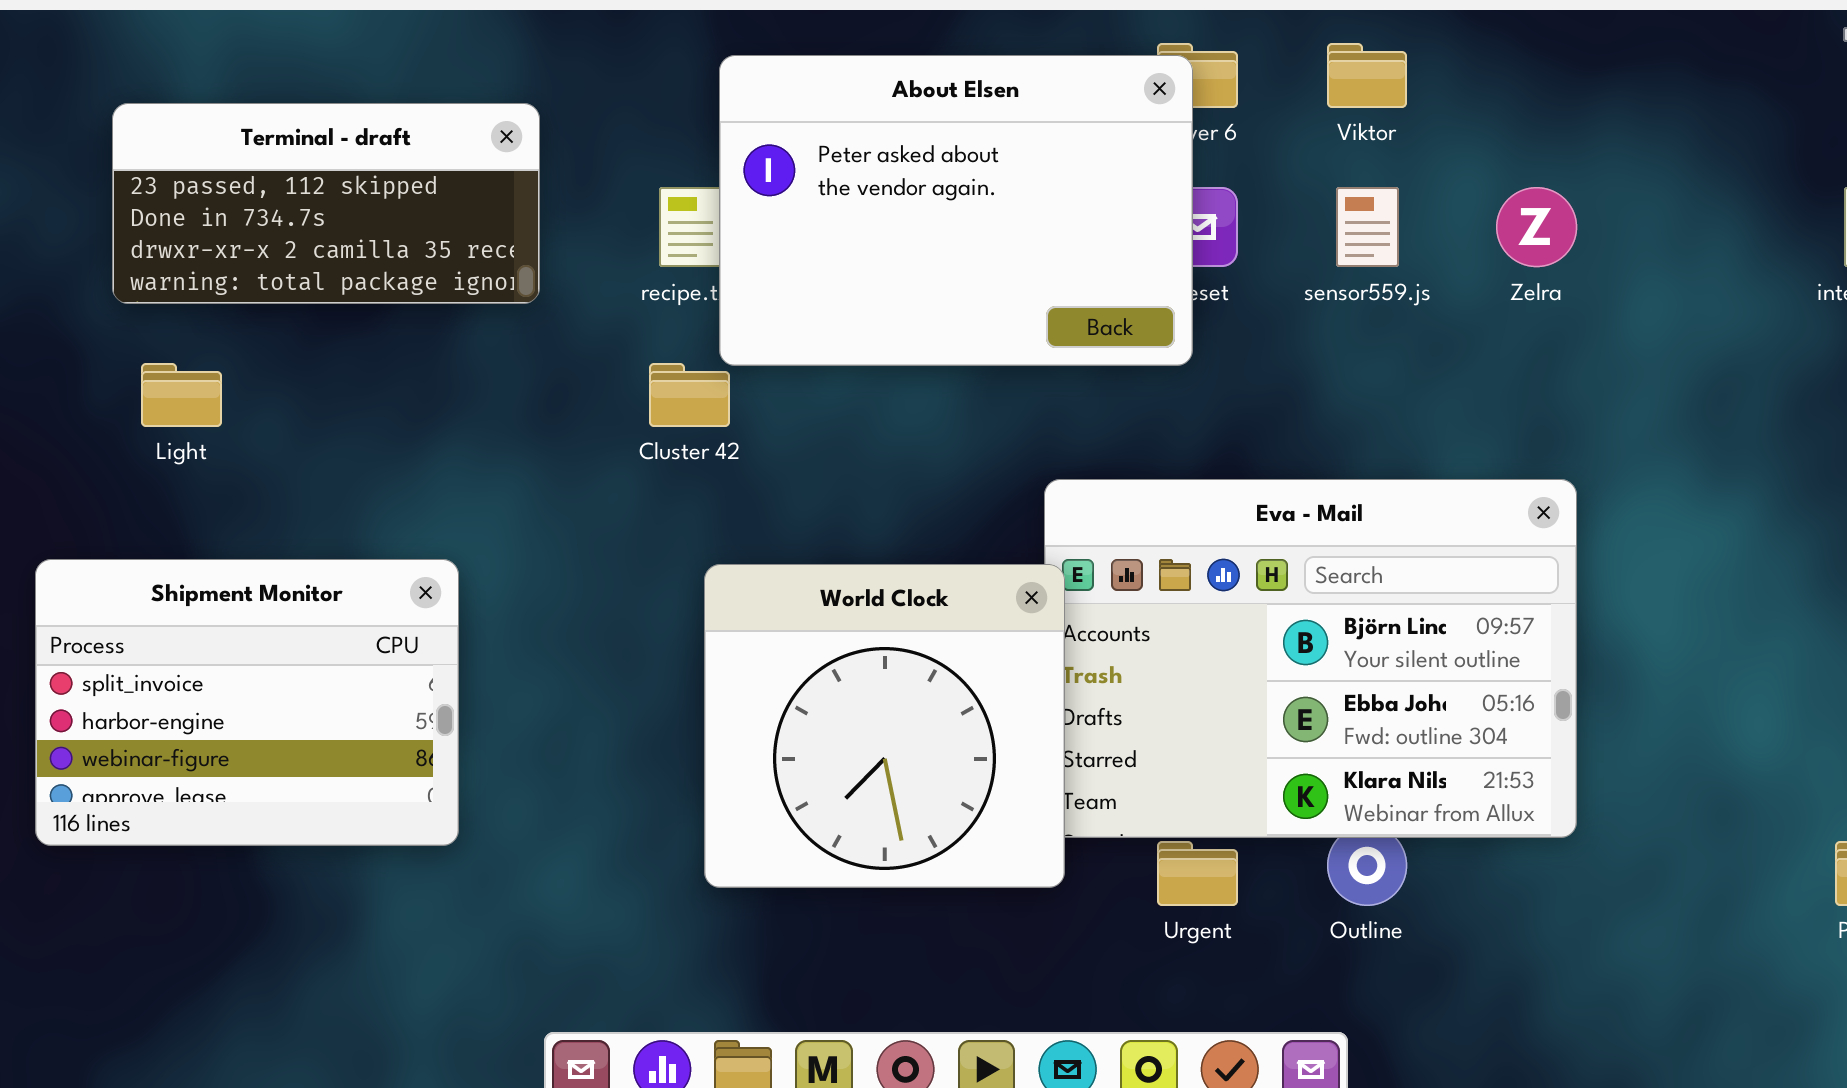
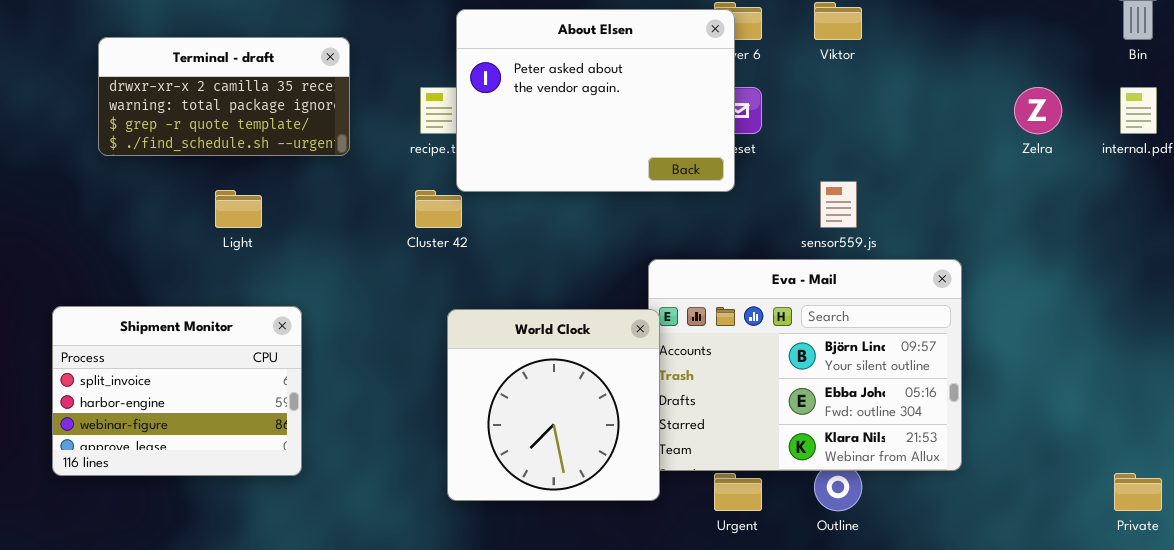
Terminal - draft: [112,103,540,304] -> [98,37,350,156], scrolled down 2 rows
sensor559.js: [1336,187,1399,267] -> [820,181,857,228], moved
Zelra: [1496,187,1577,267] -> [1014,87,1062,134], moved
Light: [141,363,222,427] -> [215,190,262,228], moved

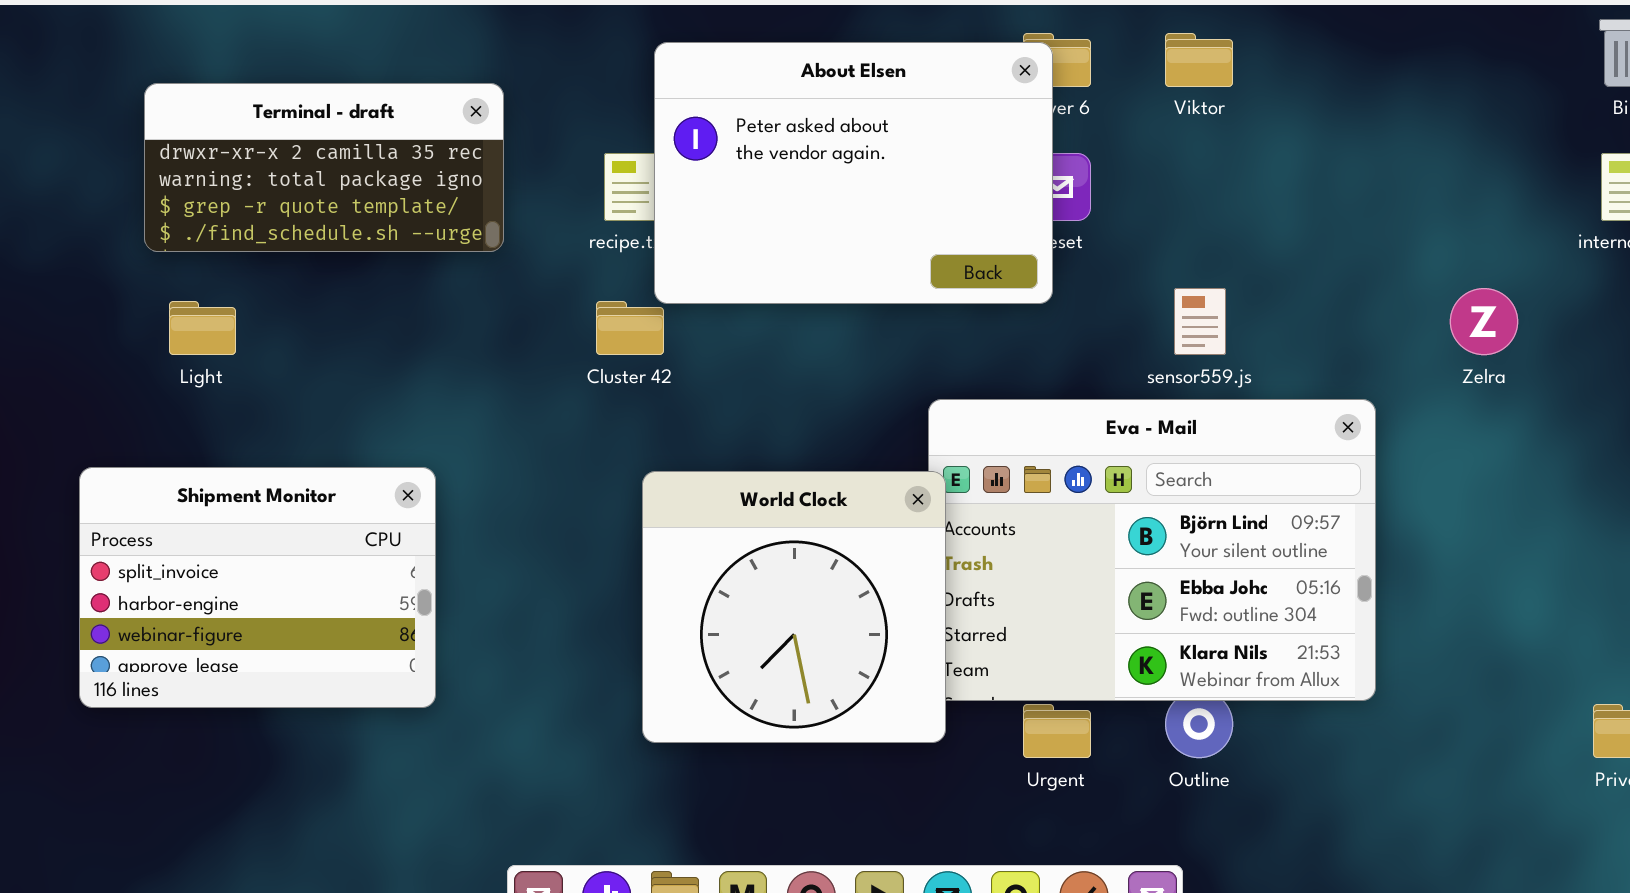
Zelra: [1014,87,1062,134] -> [1450,288,1518,355], moved
Light: [215,190,262,228] -> [169,301,236,355], moved

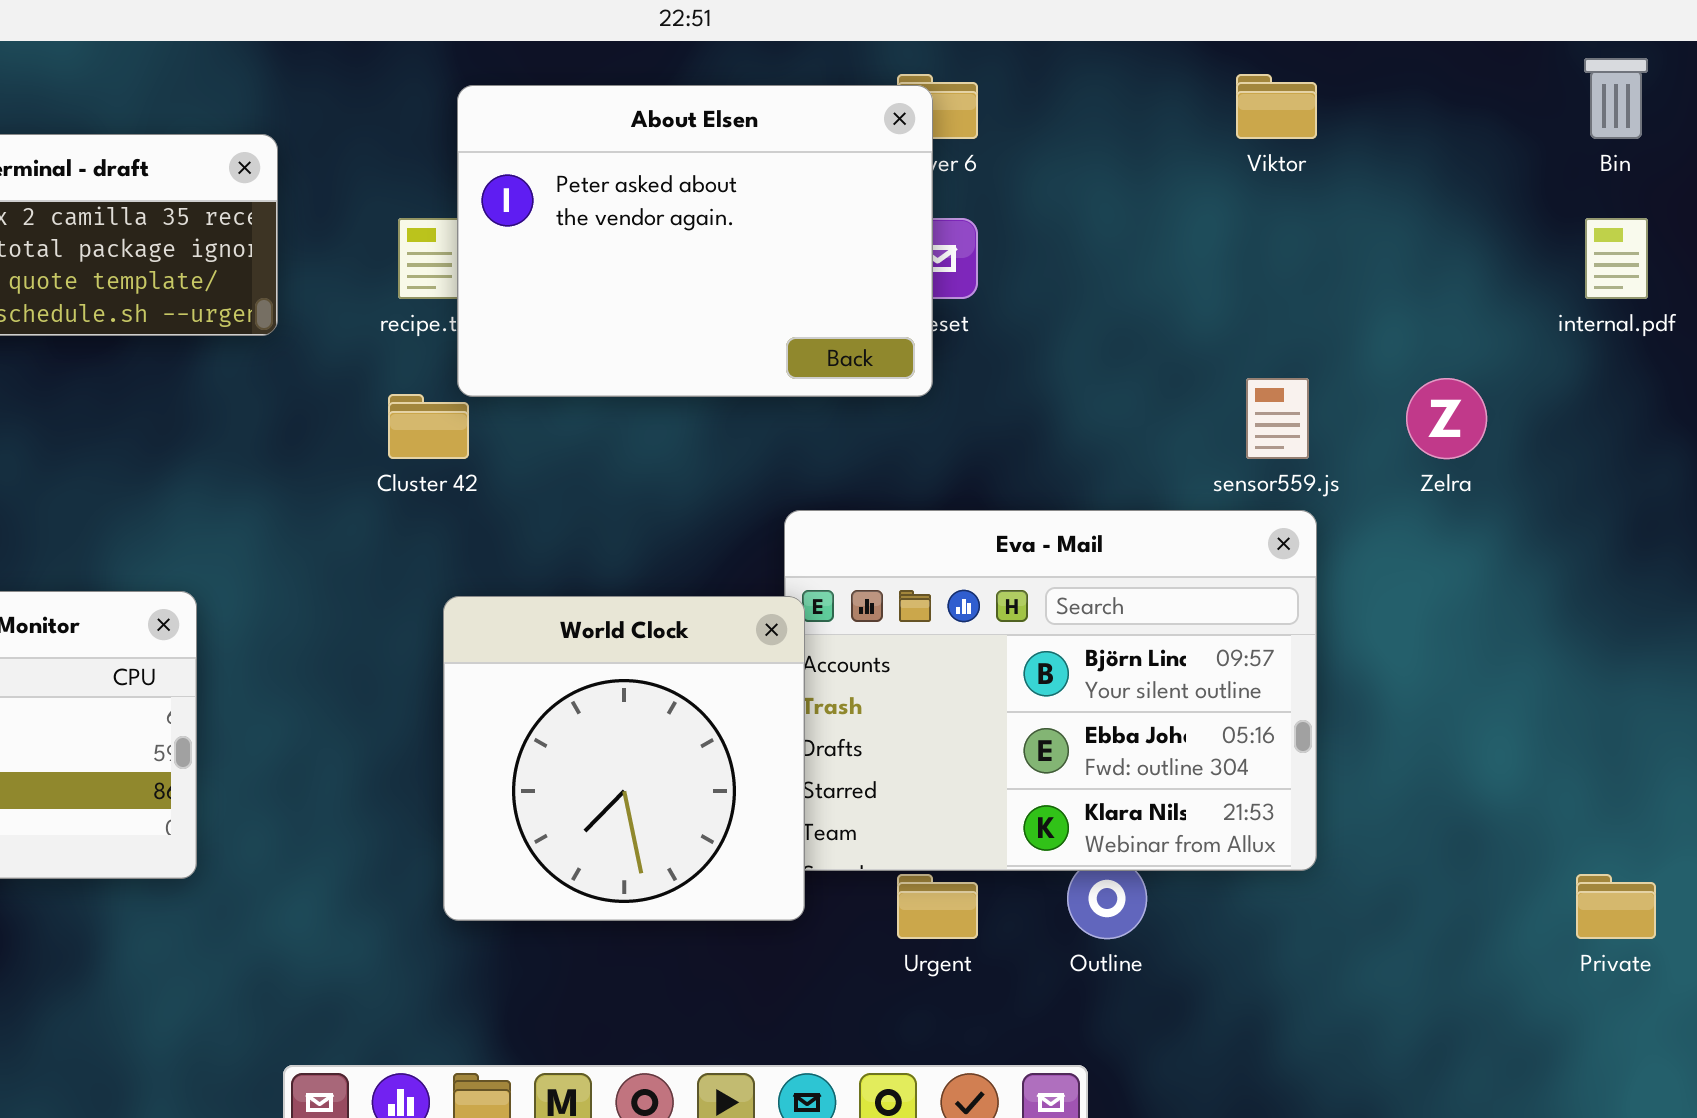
Viktor: [1165,33,1233,87] -> [1236,74,1317,139], moved
sensor559.js: [1174,288,1226,355] -> [1246,378,1309,459], moved

